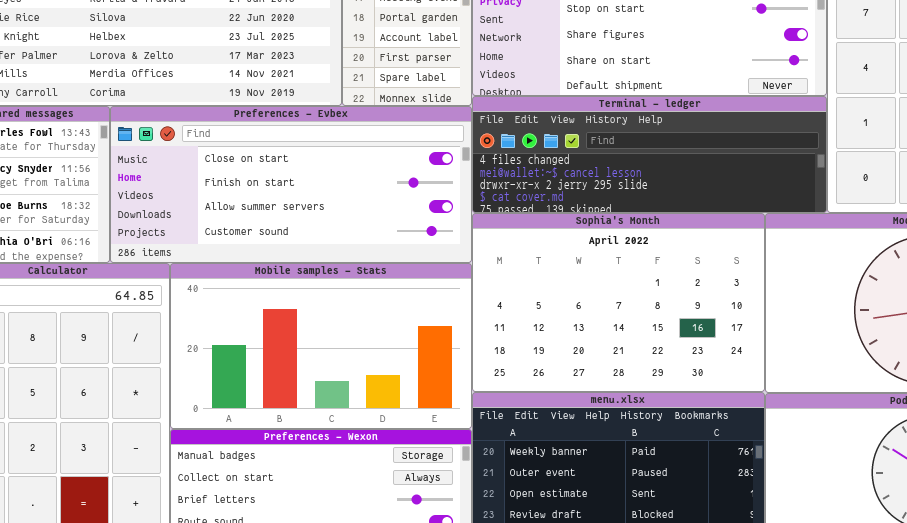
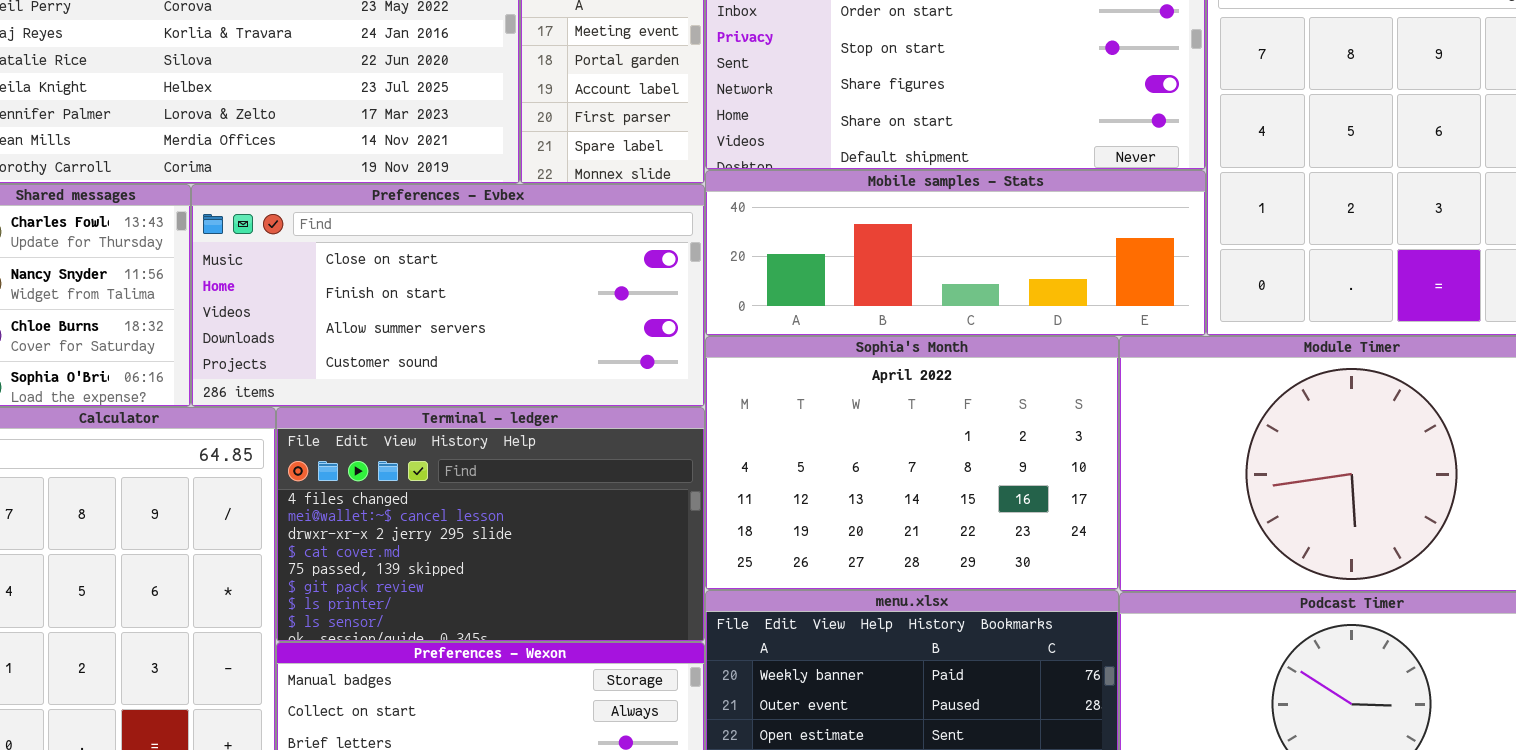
Terminal - ledger: [472,96,827,213] -> [276,407,705,642], moved, resized
Mobile samples - Stats: [170,263,472,429] -> [705,170,1206,336], moved, resized

